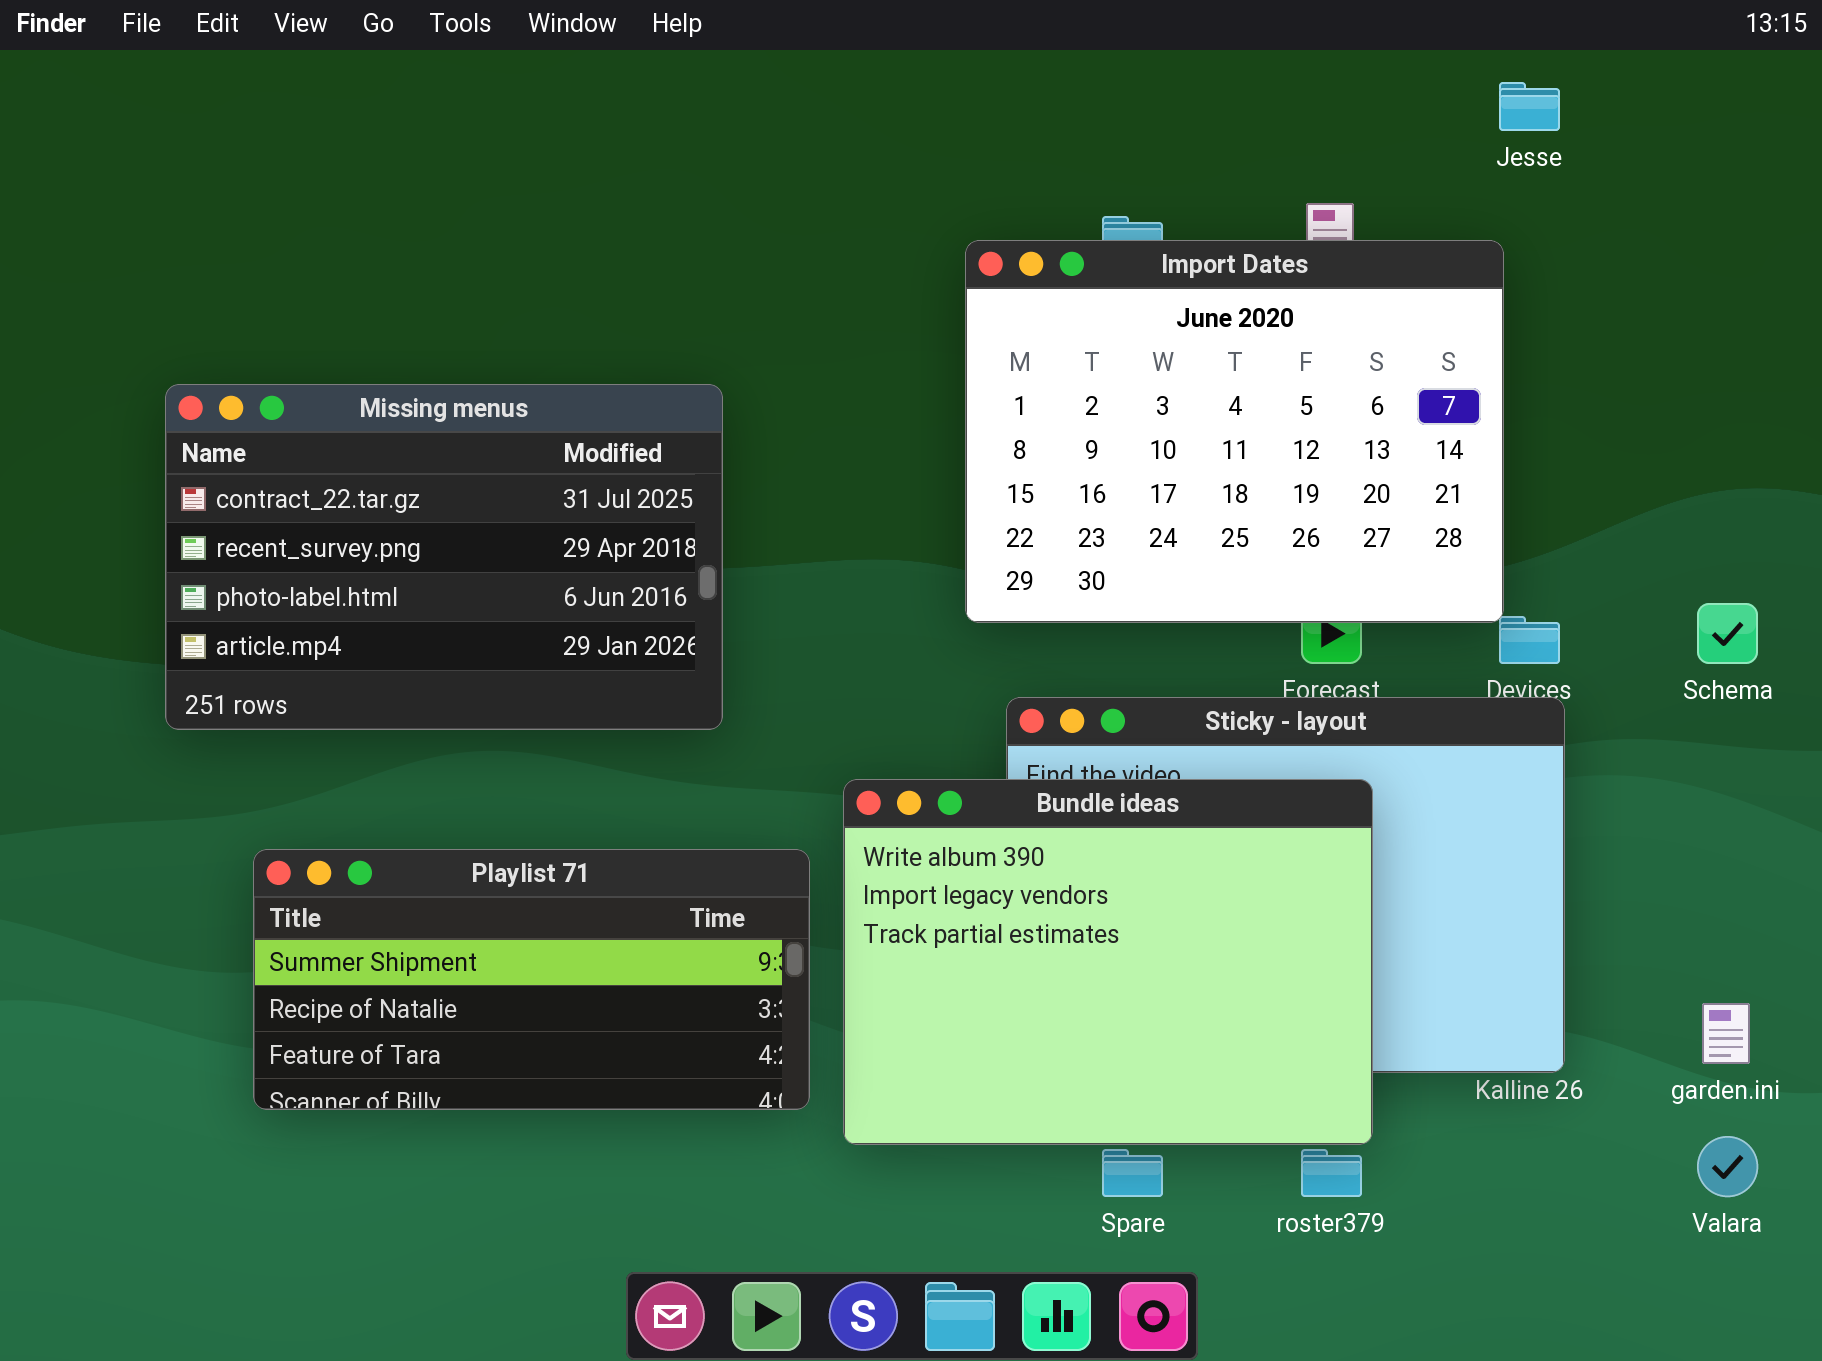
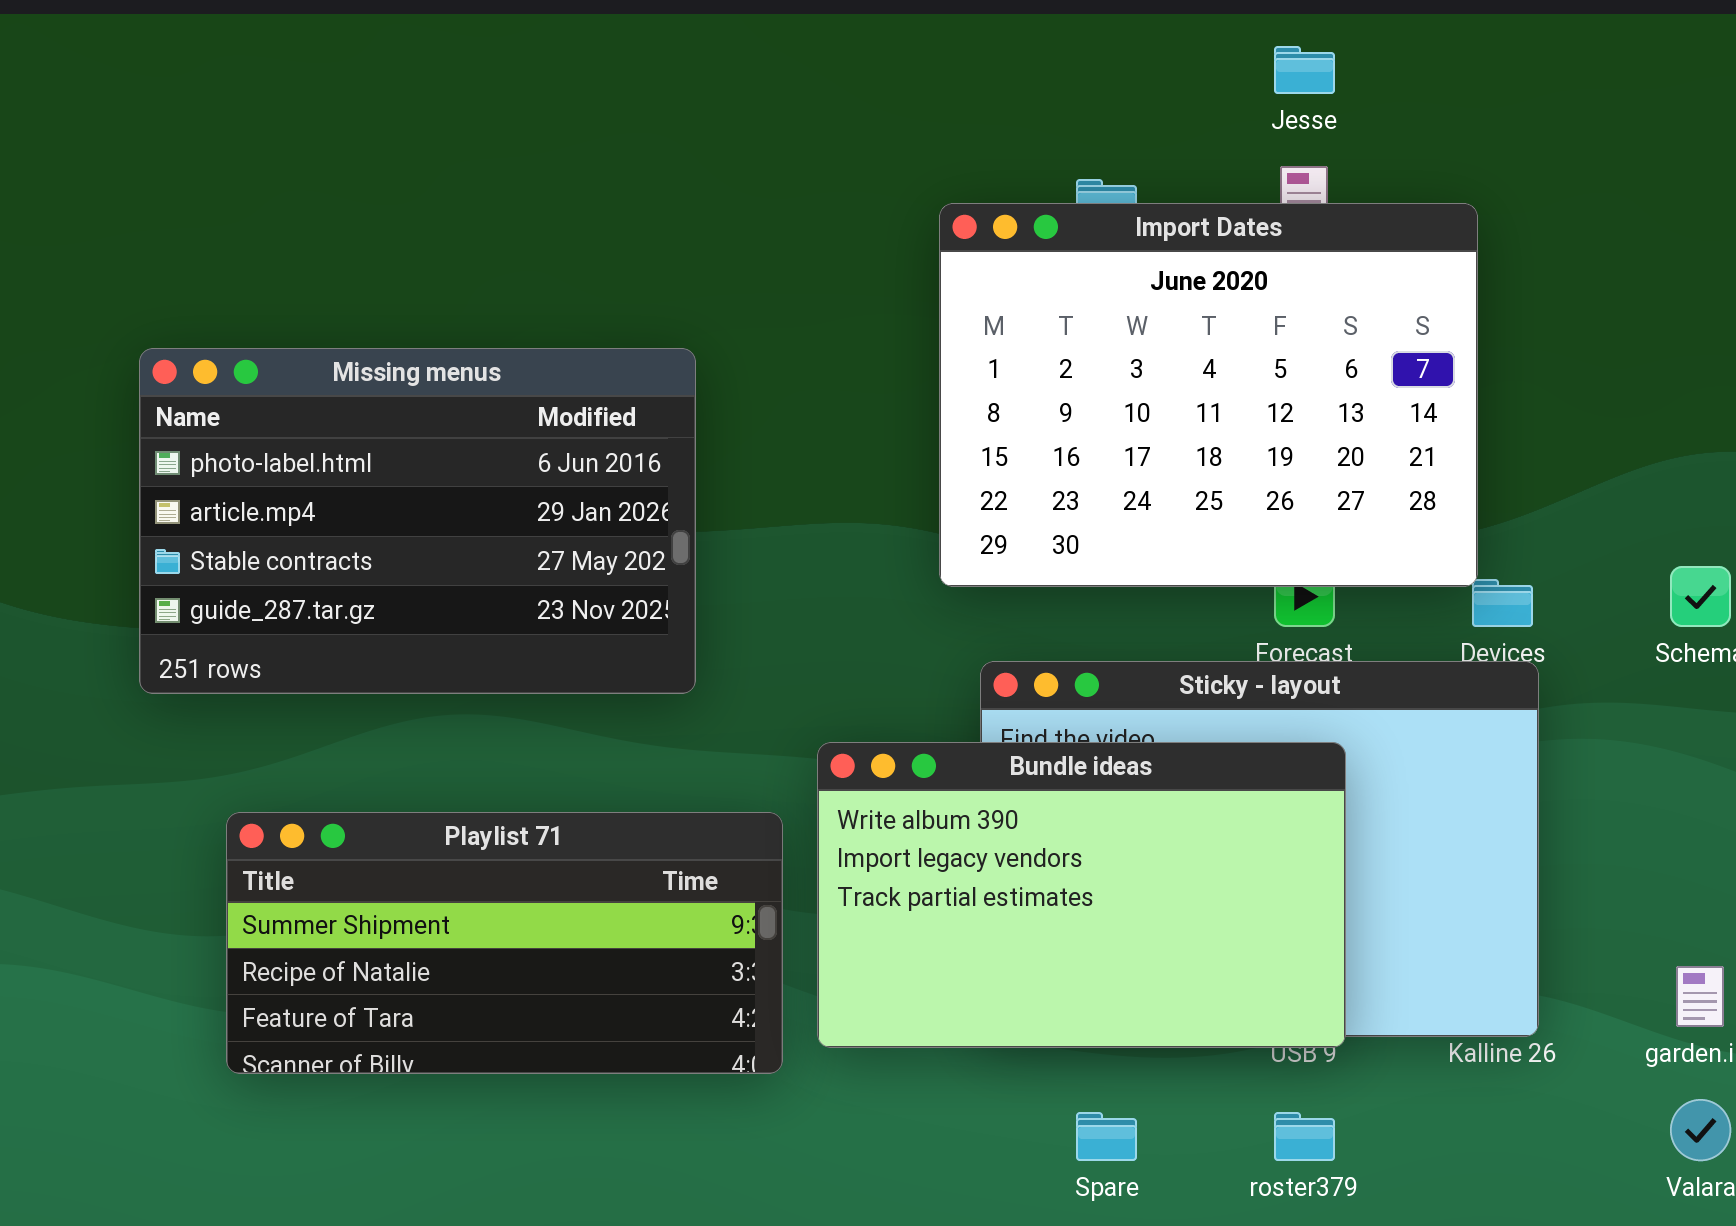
Jesse: [1499,82,1560,131] -> [1274,46,1335,94], moved
Missing menus: [165,384,723,730] -> [139,348,696,694], scrolled down 2 rows
Bundle ideas: [843,779,1373,1145] -> [817,742,1346,1048], resized

